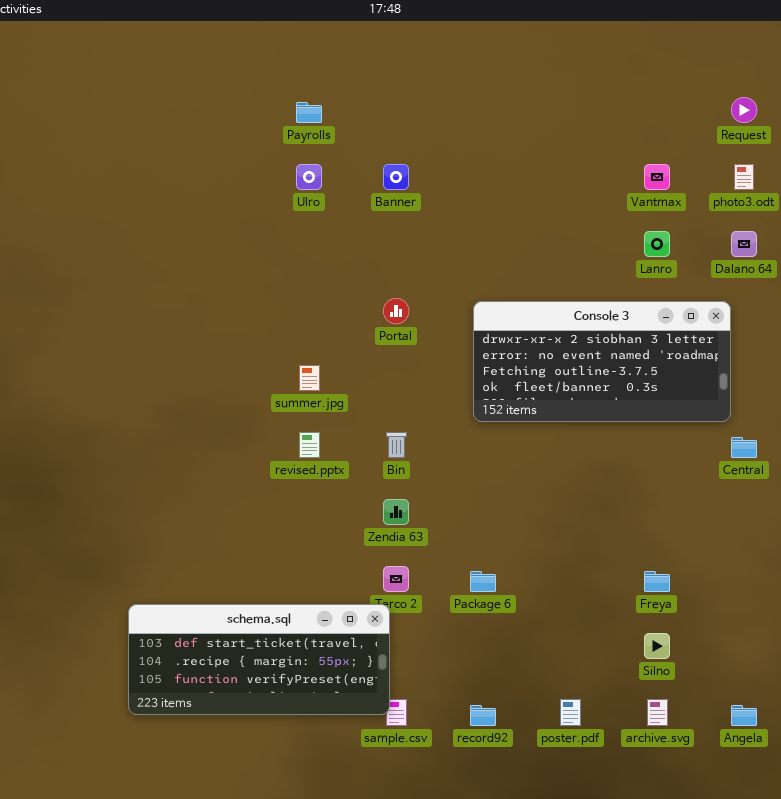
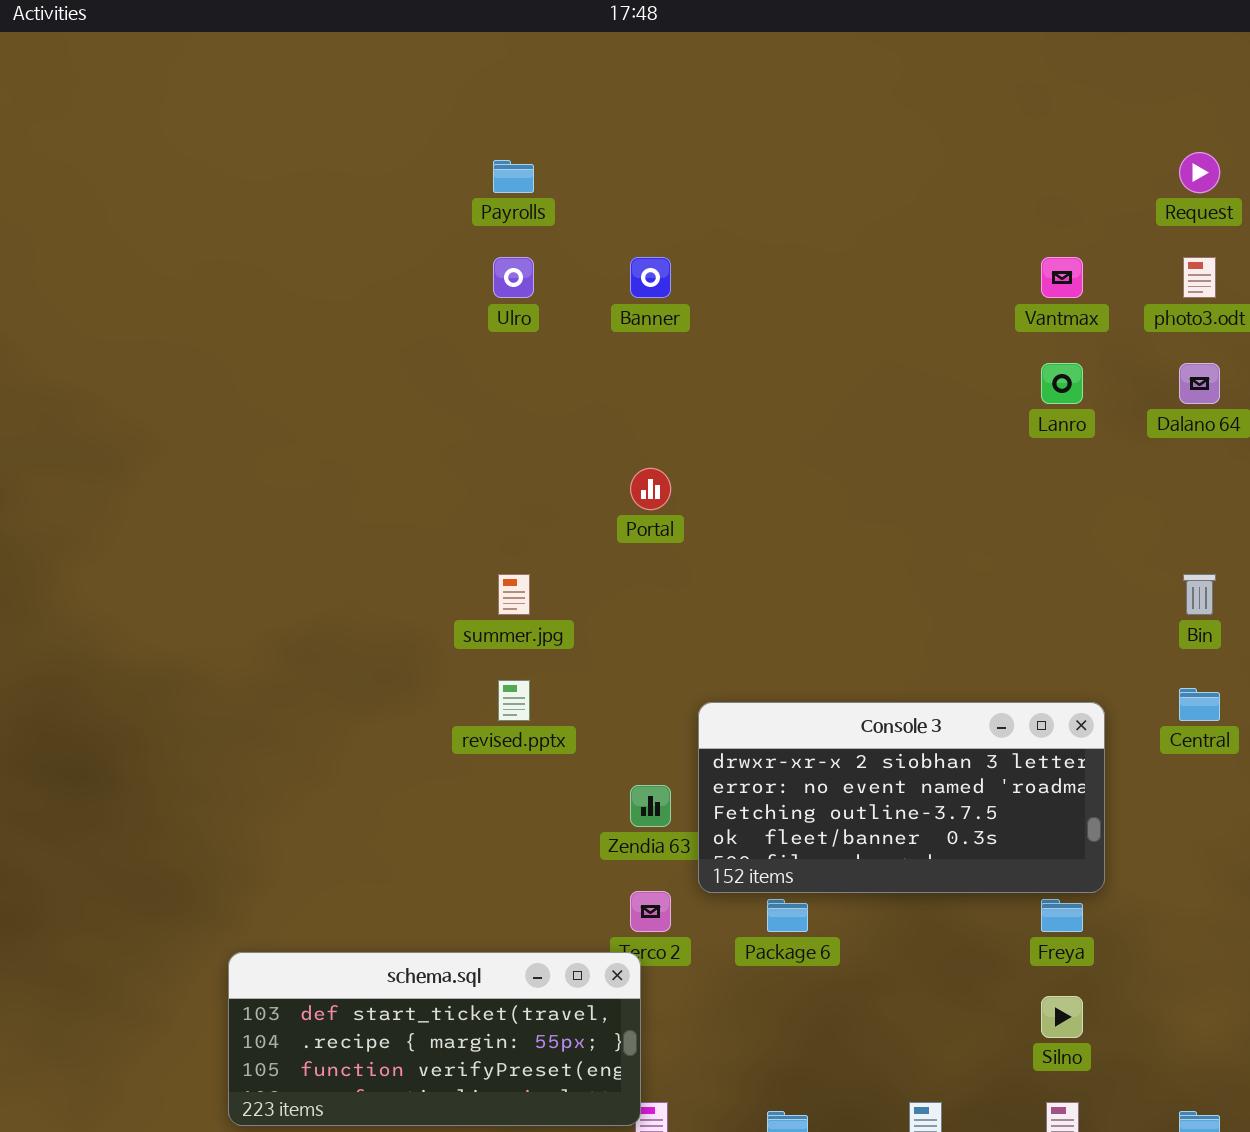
Console 3: [473,301,731,422] -> [698,702,1105,893], moved
Bin: [386,432,407,458] -> [1183,574,1216,615], moved

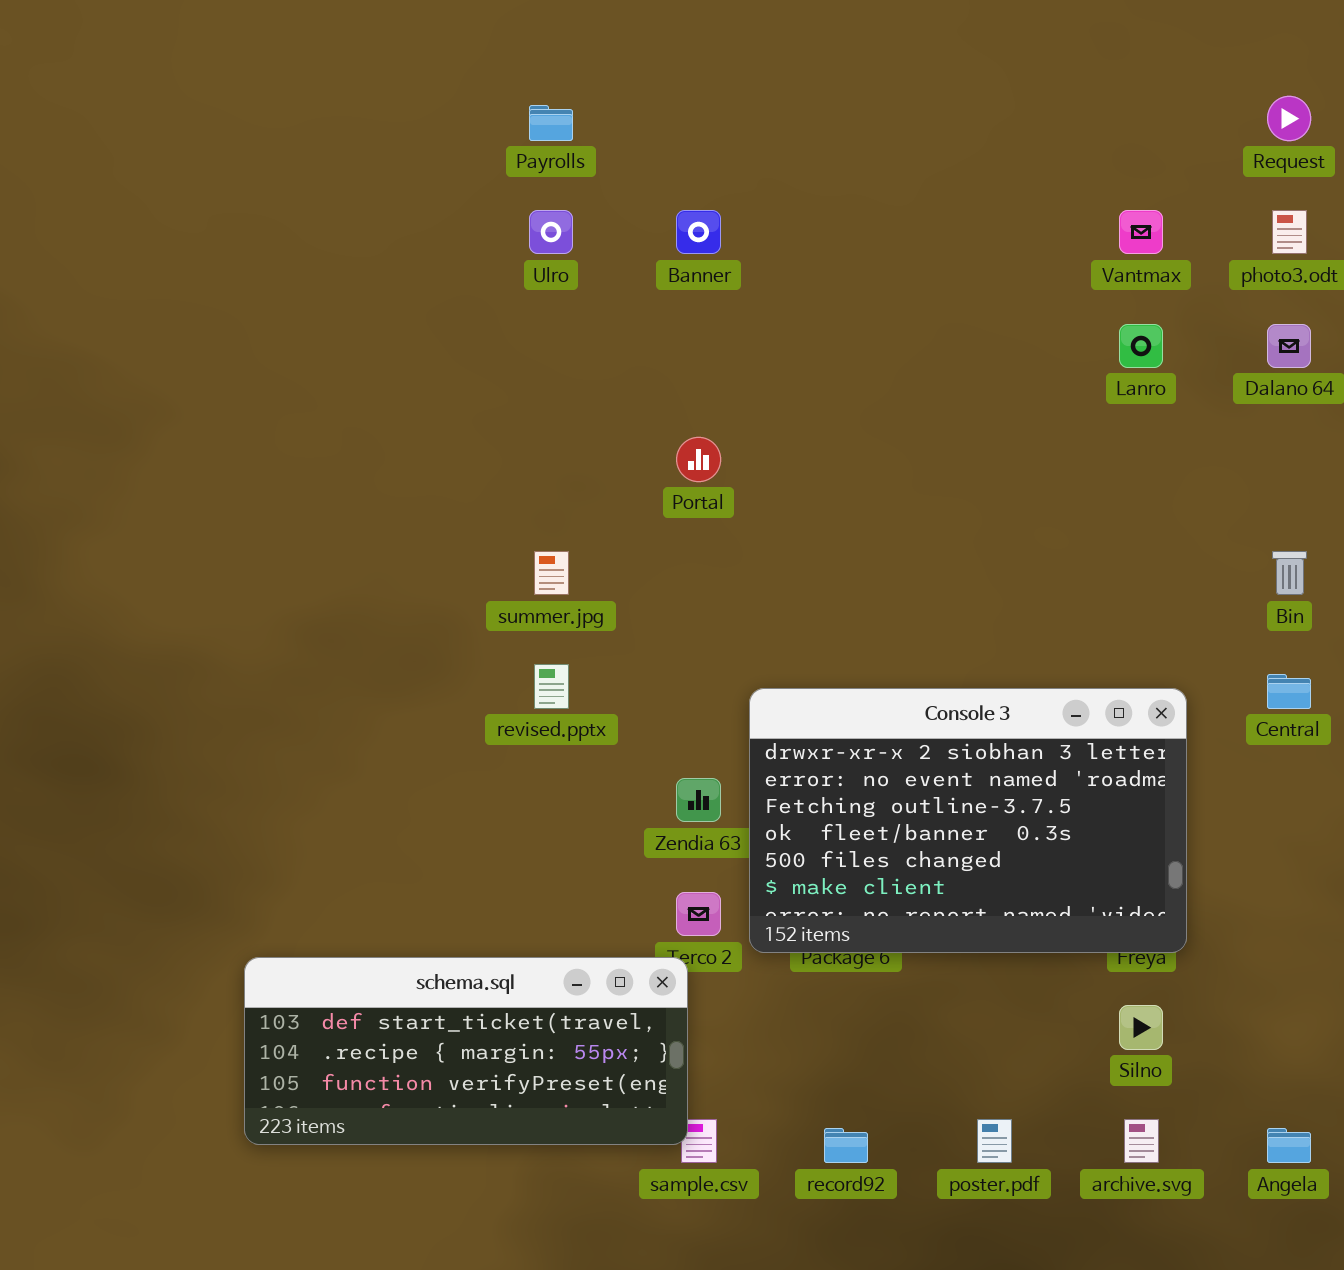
Console 3: [698,702,1105,893] -> [749,688,1187,953], resized

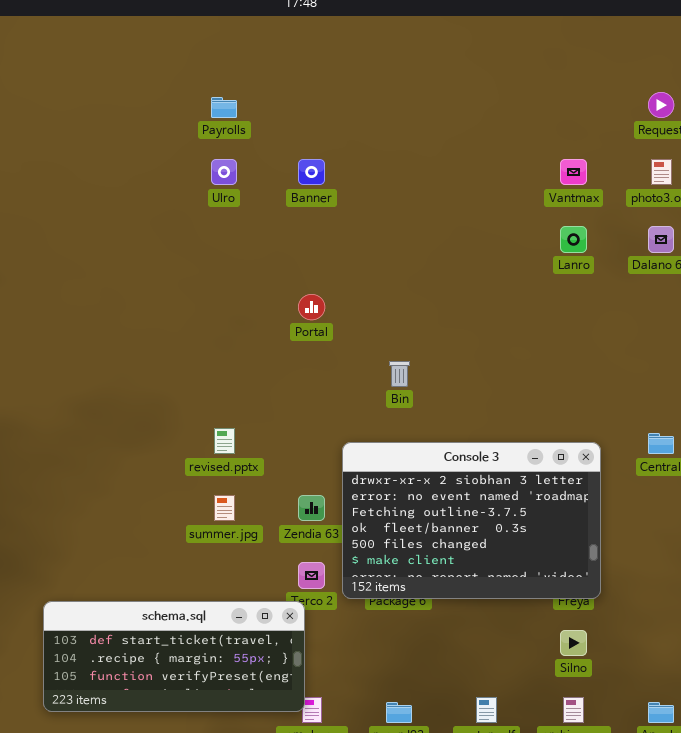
summer.jpg: [534,551,569,595] -> [214,495,235,521], moved
Bin: [1272,551,1307,595] -> [389,361,410,387], moved

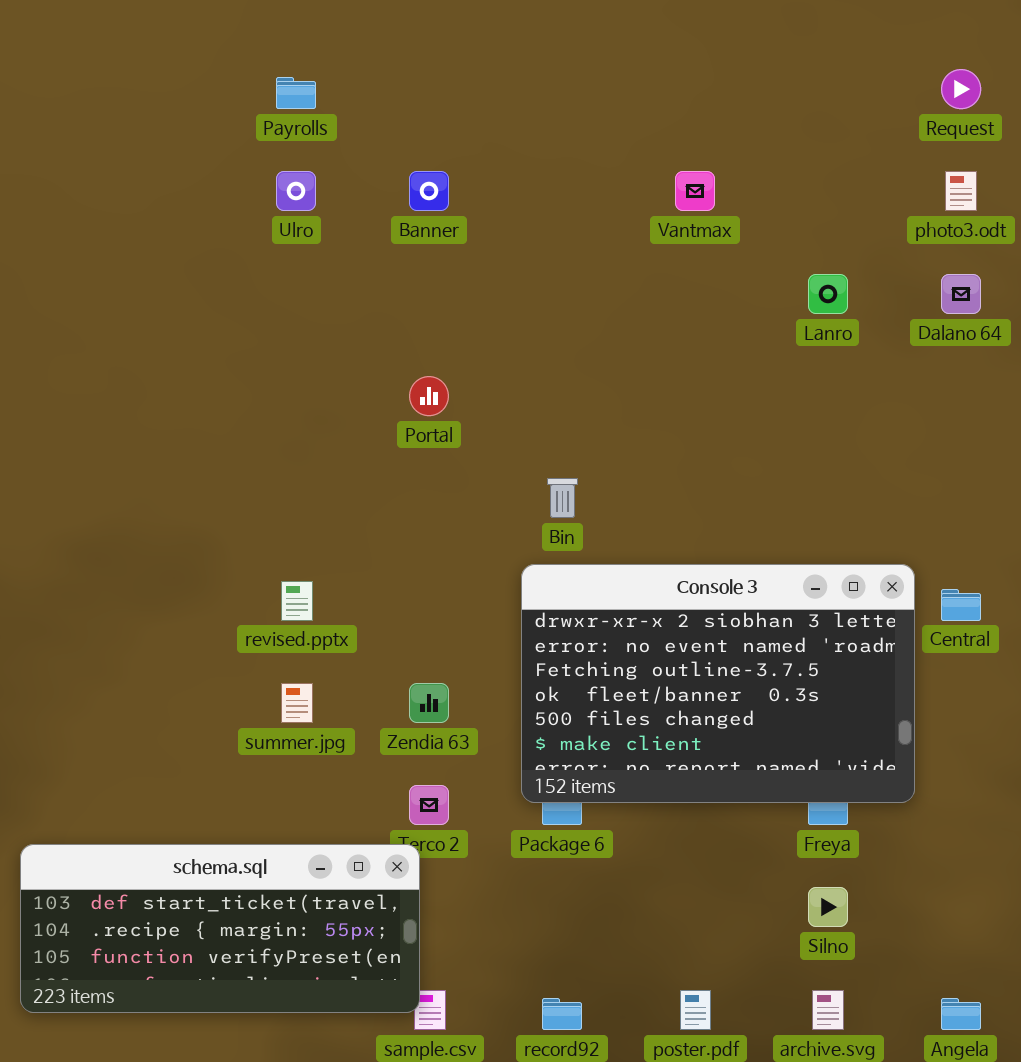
Vantmax: [560,159,587,185] -> [675,171,715,211], moved
Console 3: [342,442,601,599] -> [521,564,915,803], moved

